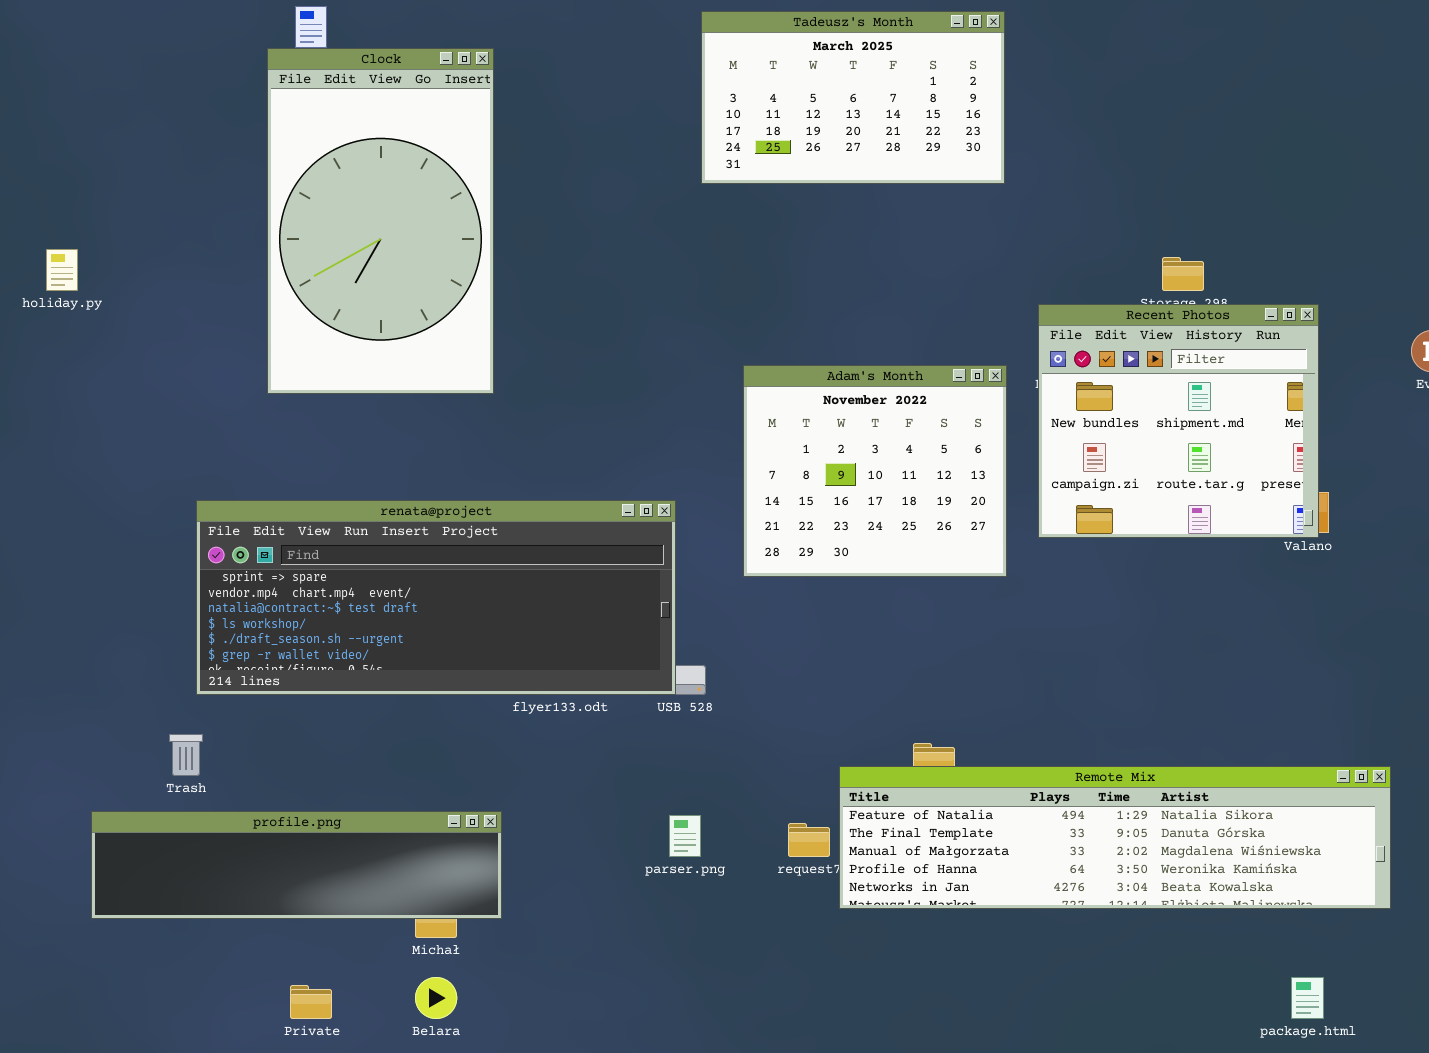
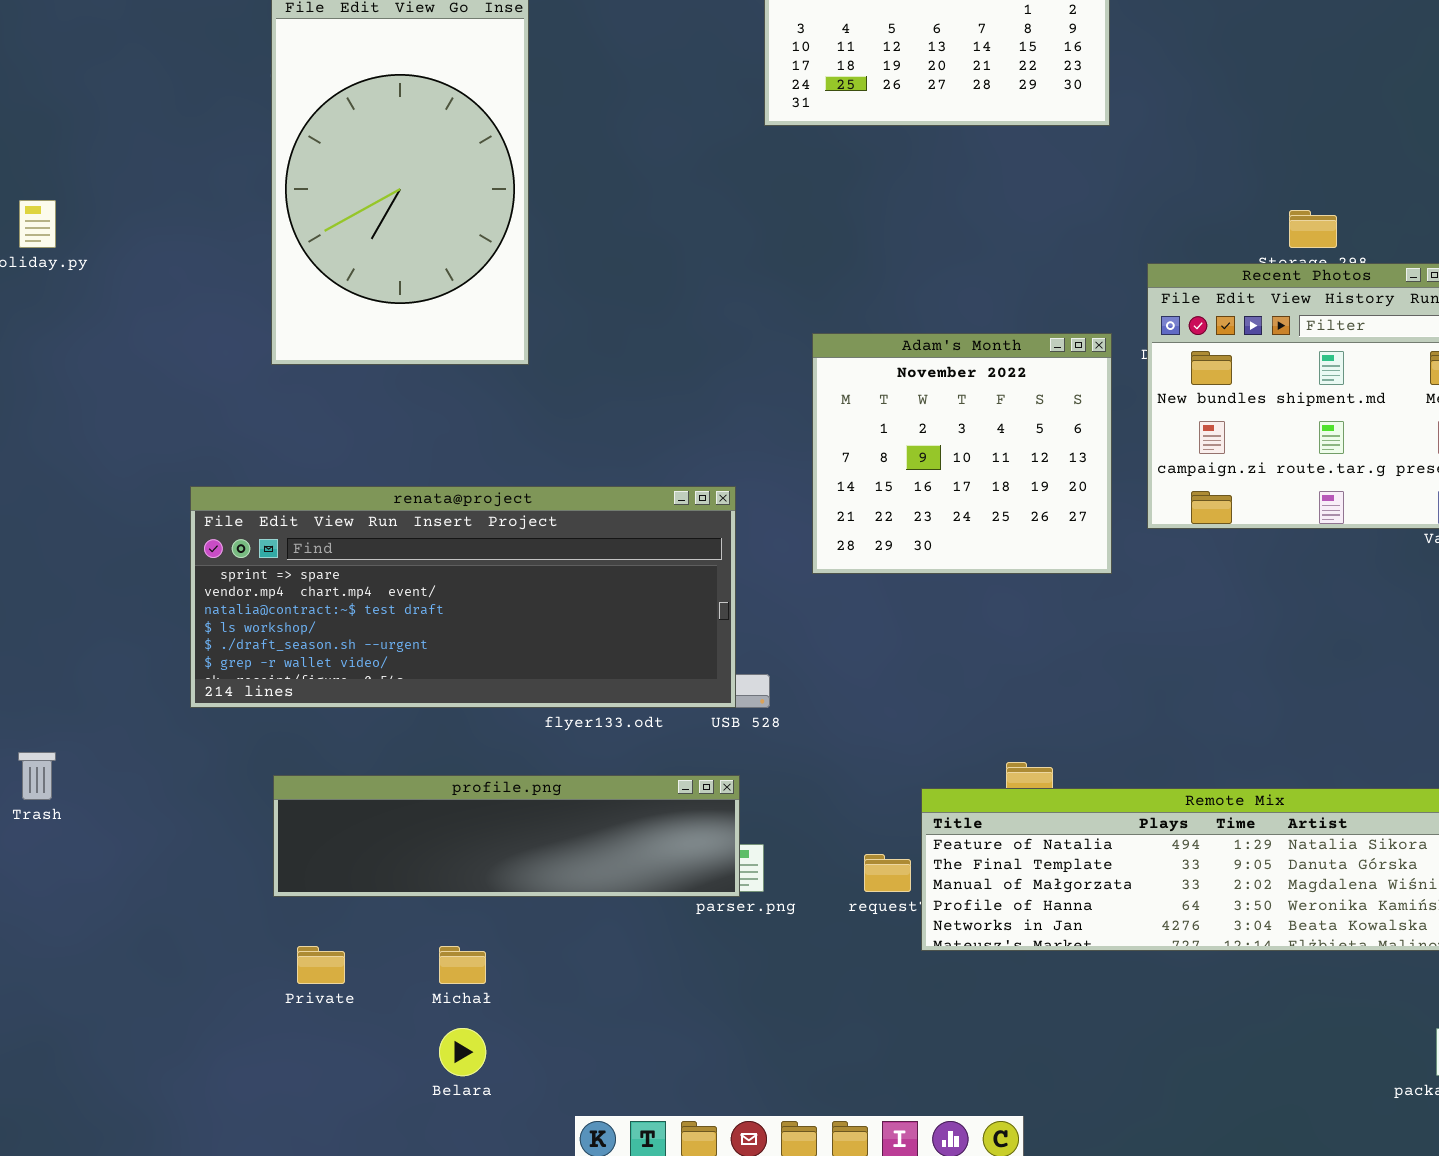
Trash: [169,734,203,776] -> [18,752,56,800], moved
profile.png: [91,811,502,919] -> [273,775,740,897], moved
Private: [290,985,332,1019] -> [297,946,345,984], moved

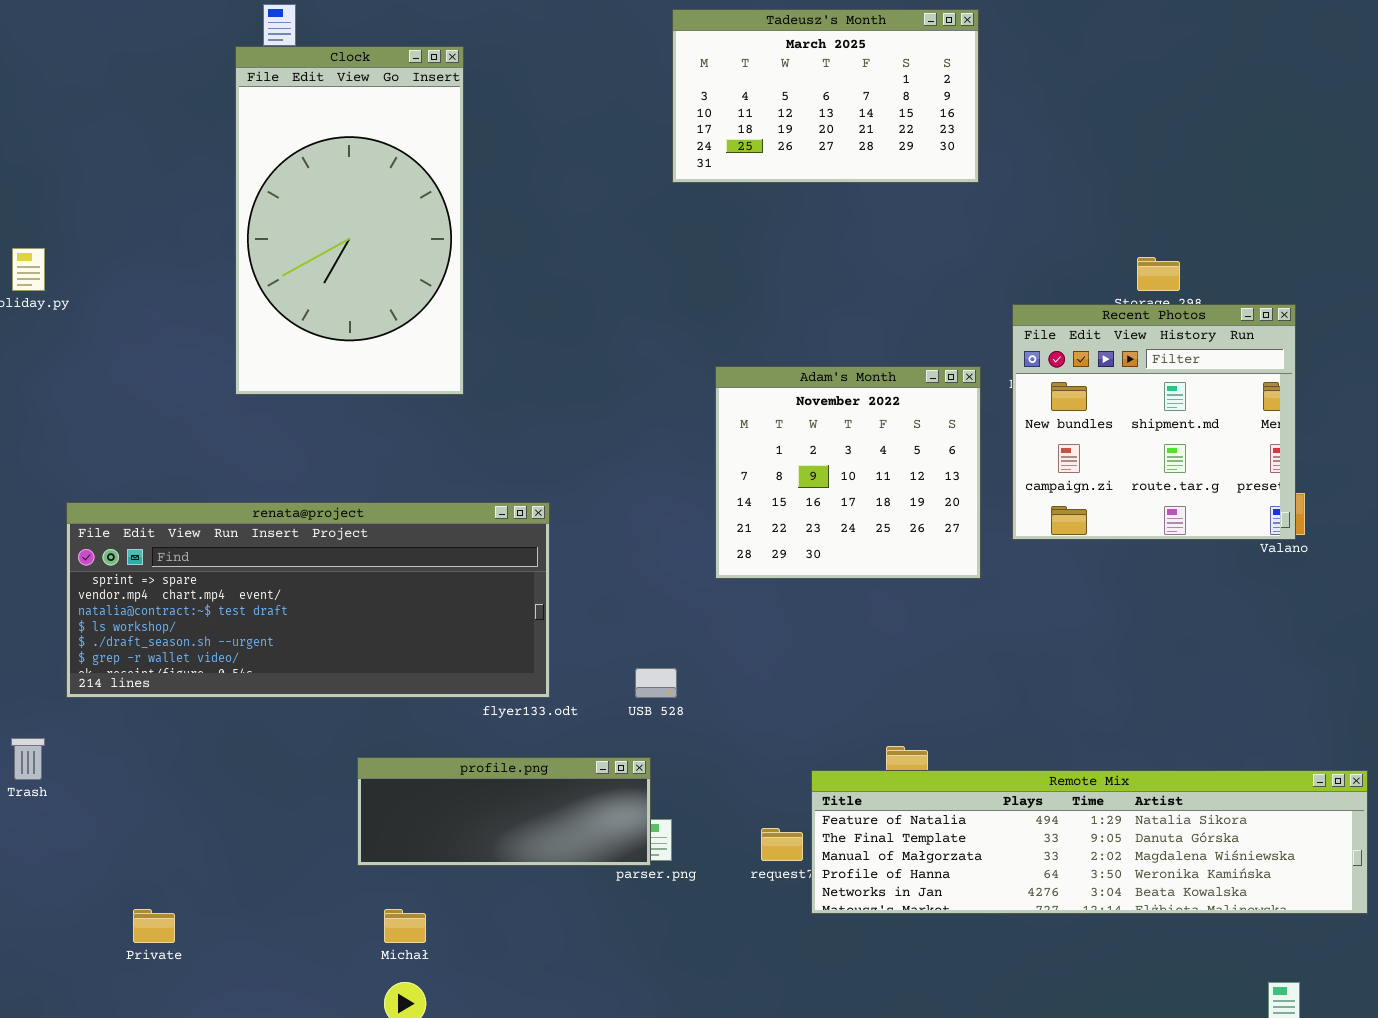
renata@project: [190,486,736,708] -> [66,502,550,698], moved
profile.png: [273,775,740,897] -> [357,757,651,866], resized
Private: [297,946,345,984] -> [133,909,175,943], moved

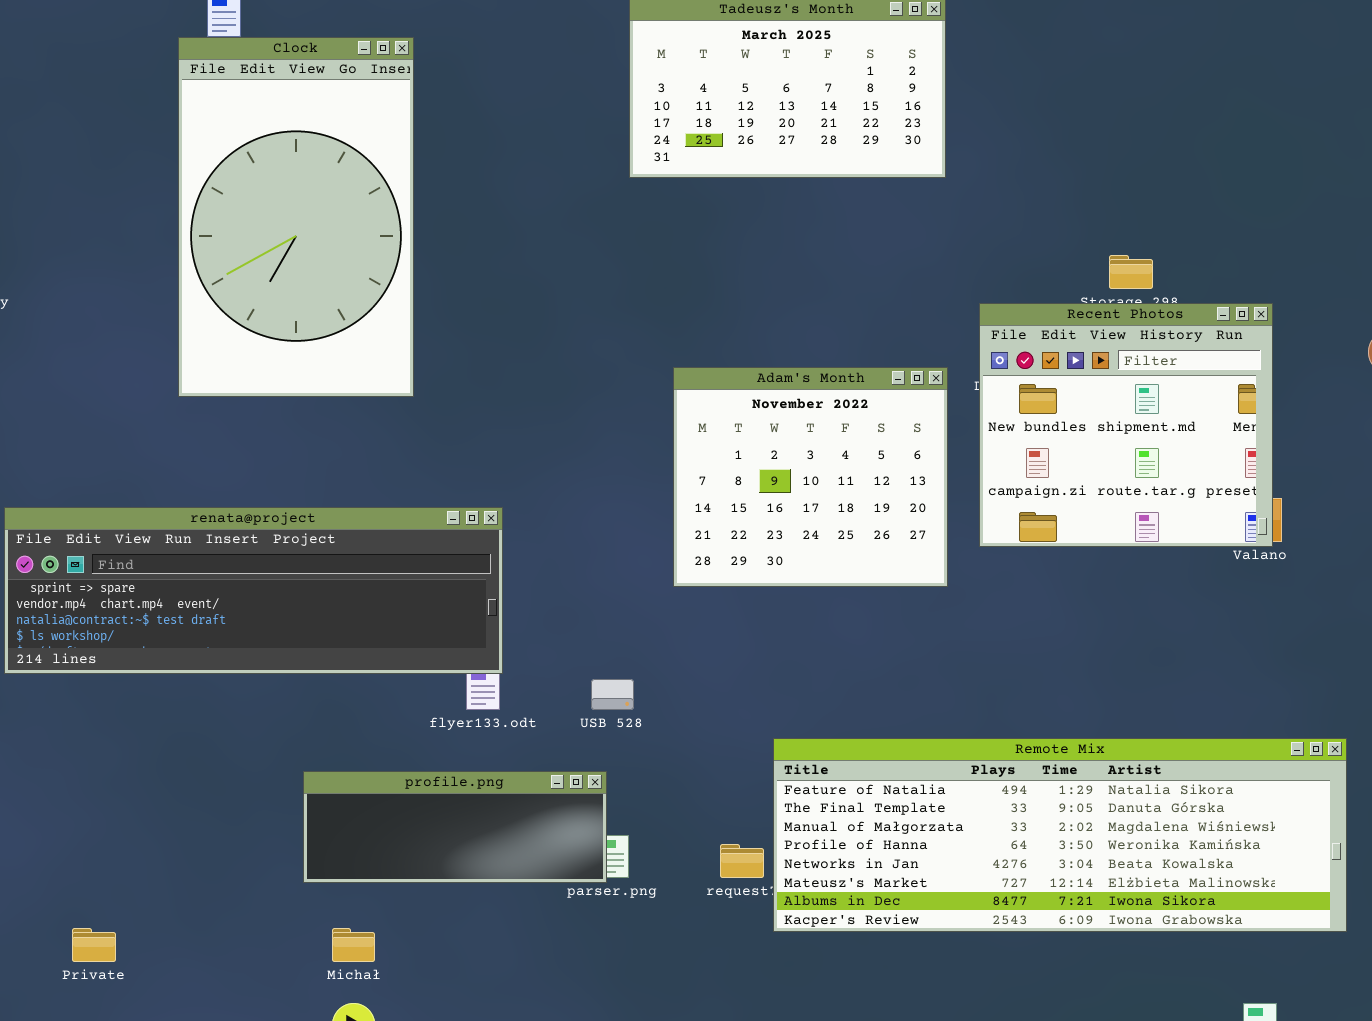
renata@project: [66,502,550,698] -> [4,507,503,674], resized
Remote Mix: [811,770,1368,914] -> [773,738,1347,932], resized

